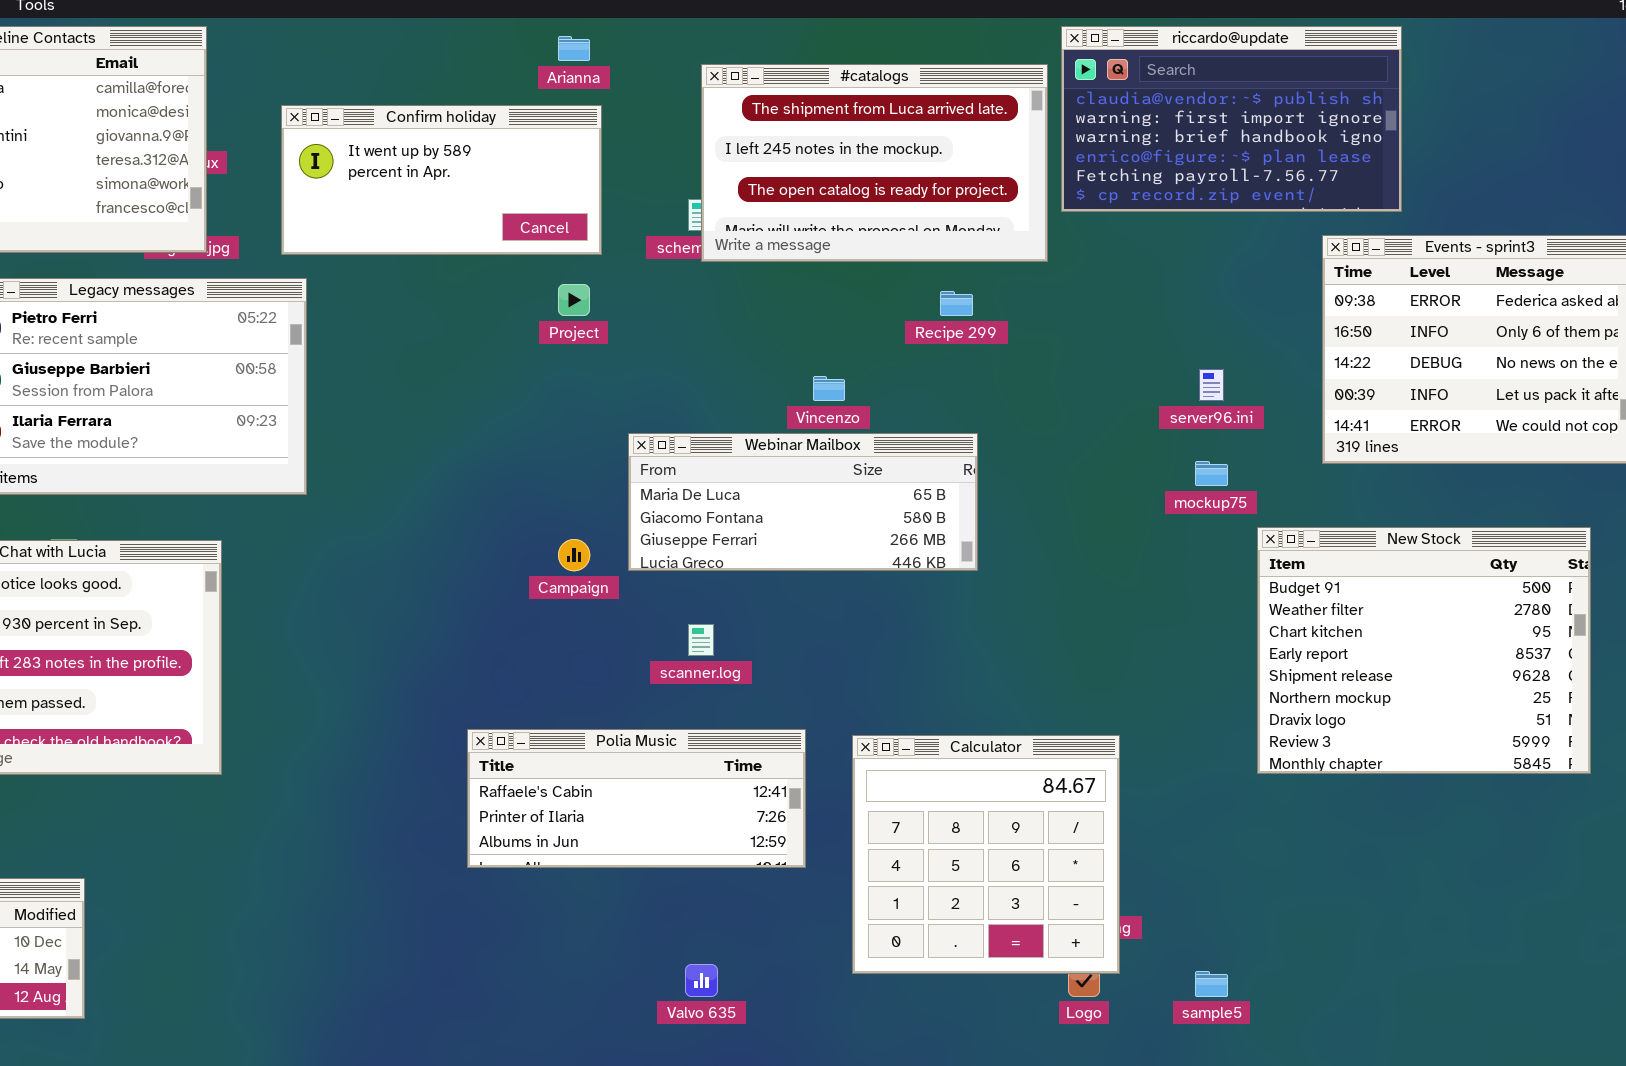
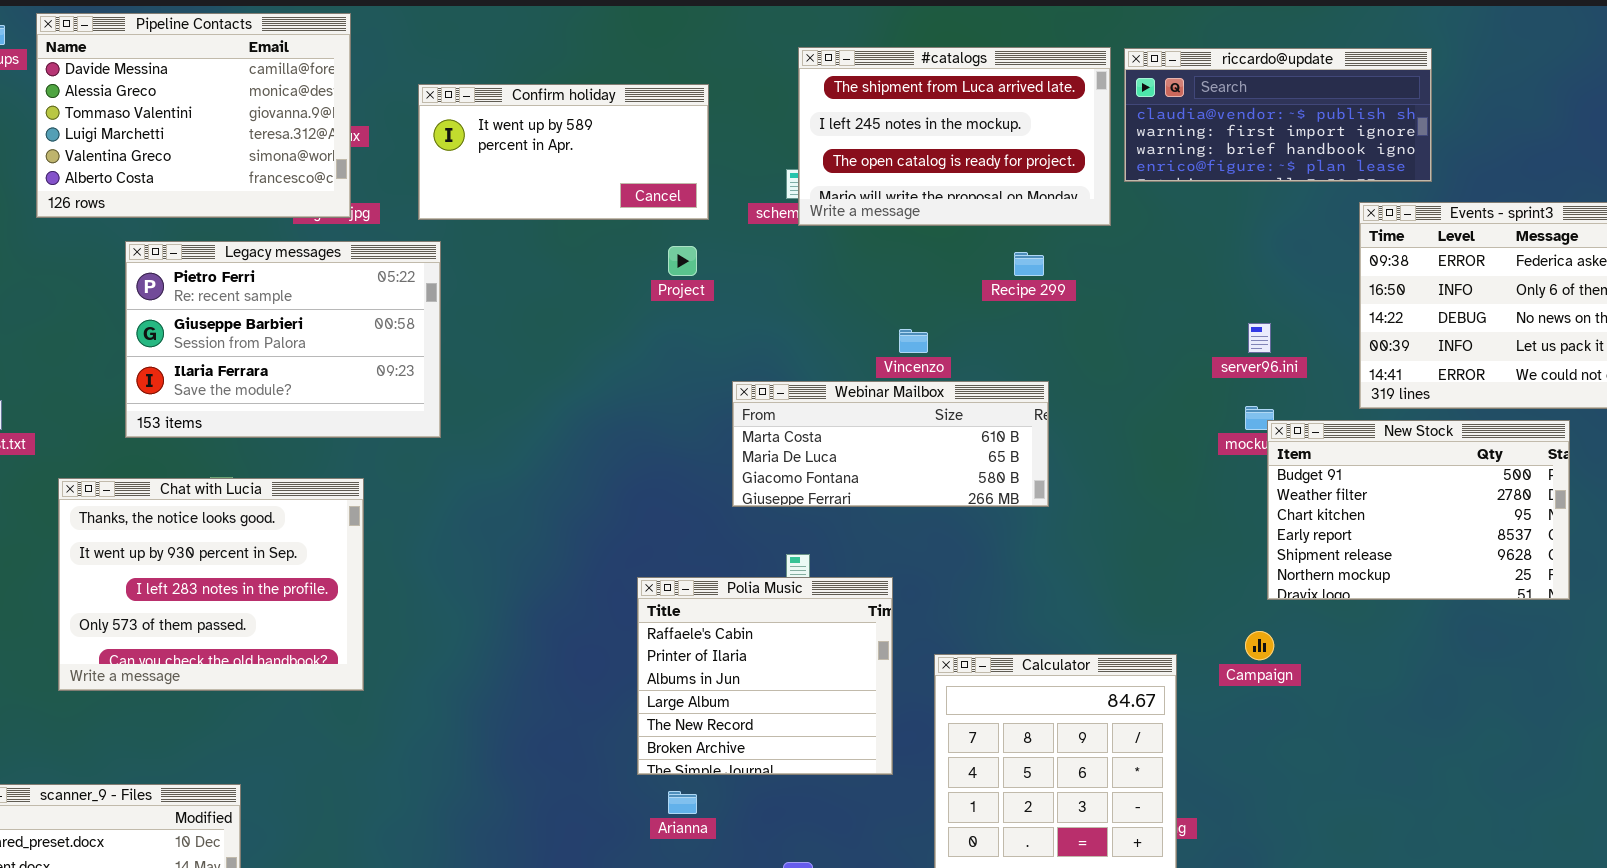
riccardo@update: [1061,26,1402,212] -> [1124,48,1432,182], resized
Arianna: [558,36,590,61] -> [668,791,697,814], moved
Webinar Mailbox: [628,433,978,571] -> [732,381,1049,507], scrolled up 1 row
New Stock: [1257,527,1591,774] -> [1267,420,1570,600], moved, resized
Campaign: [558,539,590,571] -> [1245,631,1274,660], moved
Polia Music: [467,729,806,868] -> [637,577,893,775], resized

